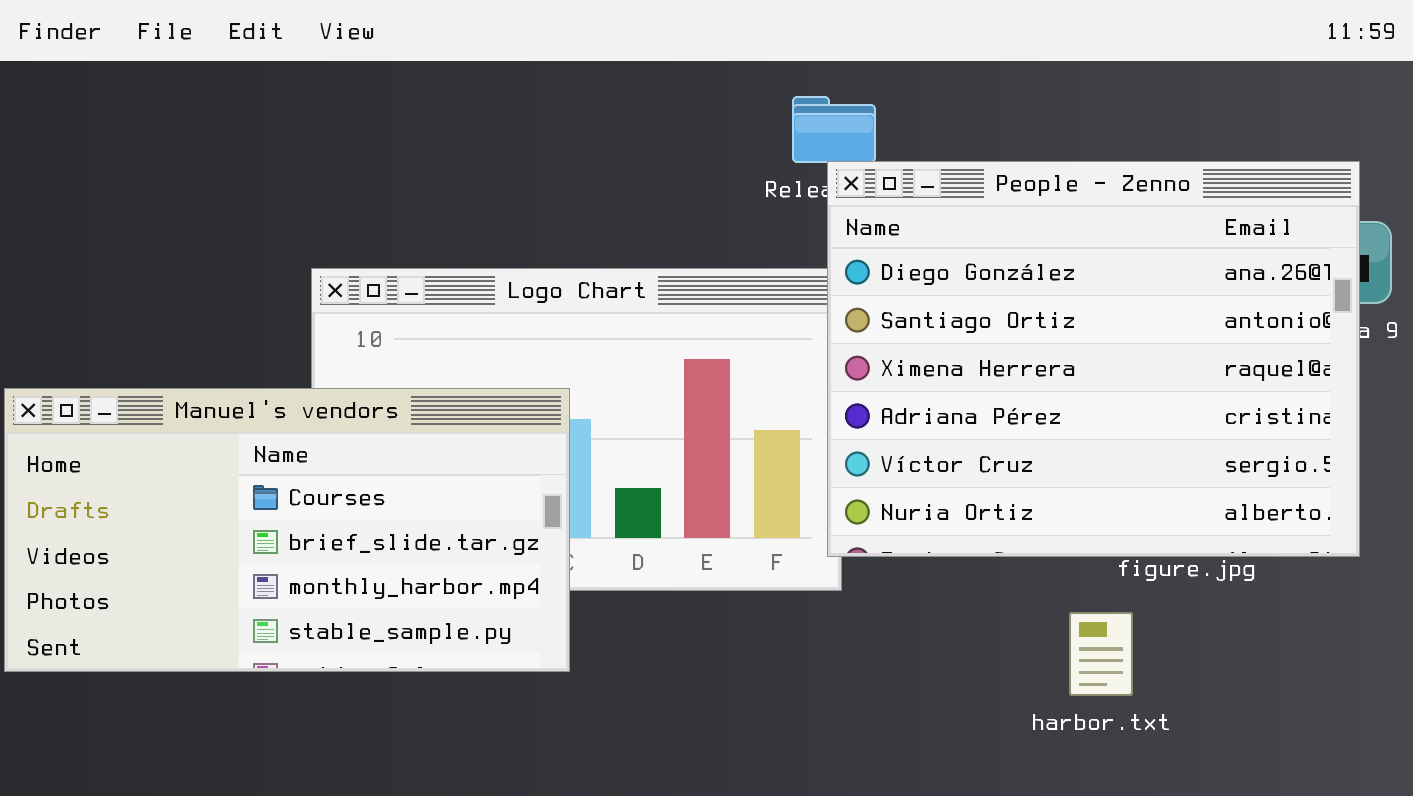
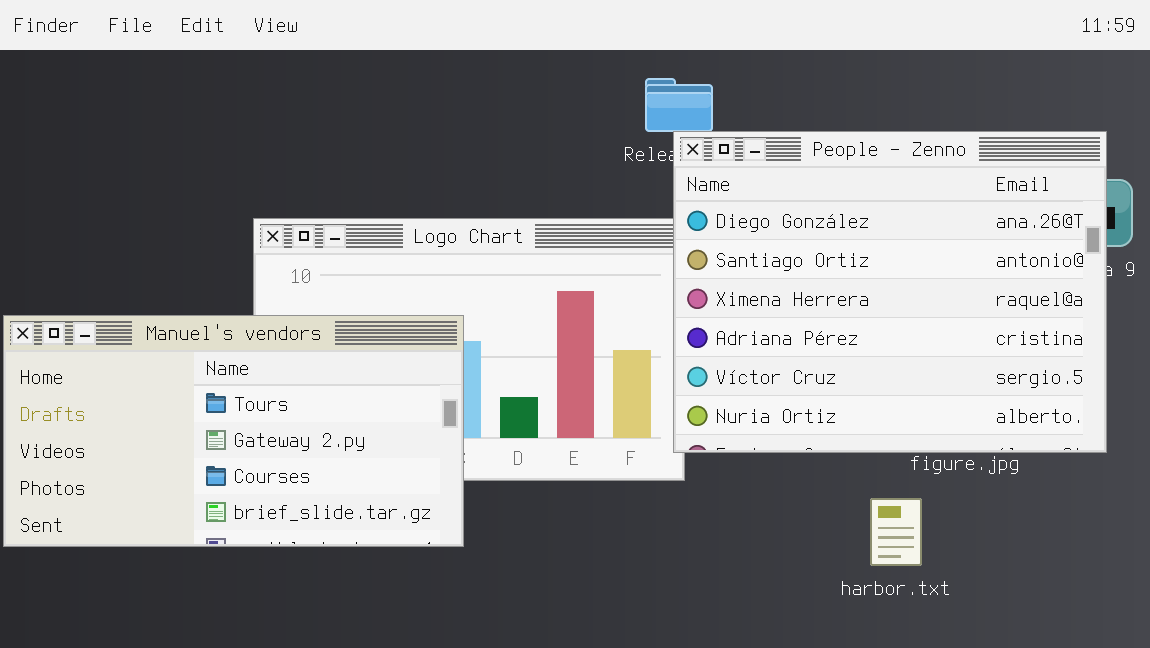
Manuel's vendors: [4,388,570,672] -> [3,315,464,547], scrolled up 2 rows

